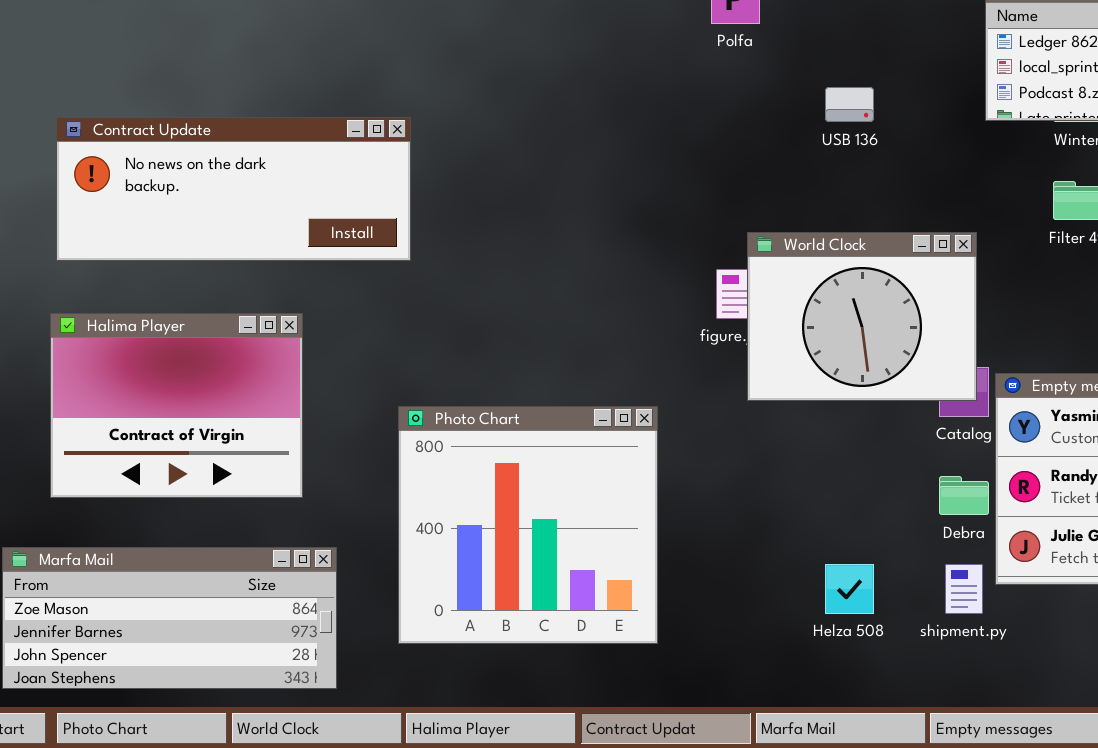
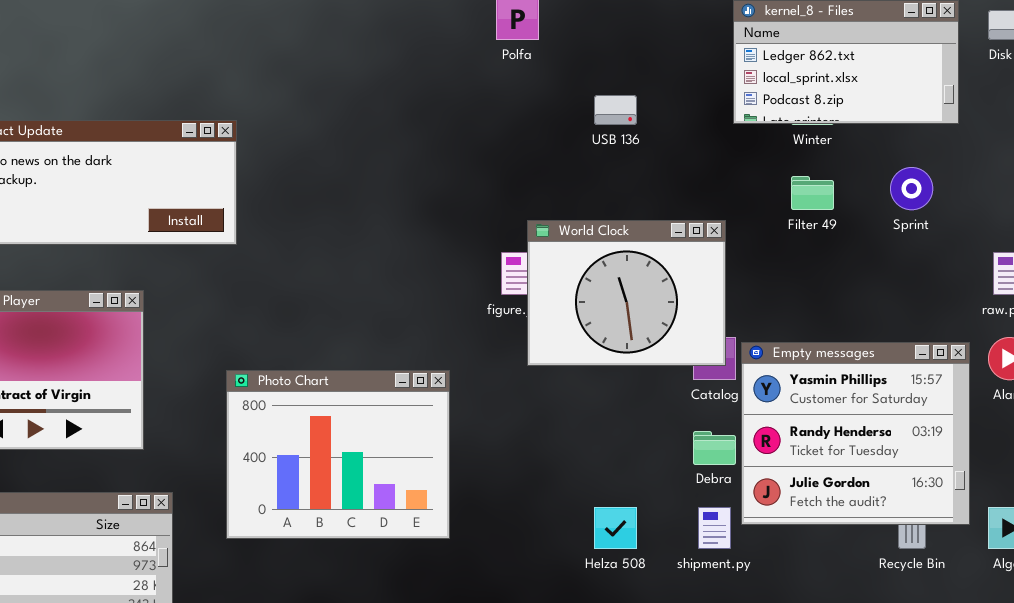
Photo Chart: [398,406,658,644] -> [226,370,450,539], resized

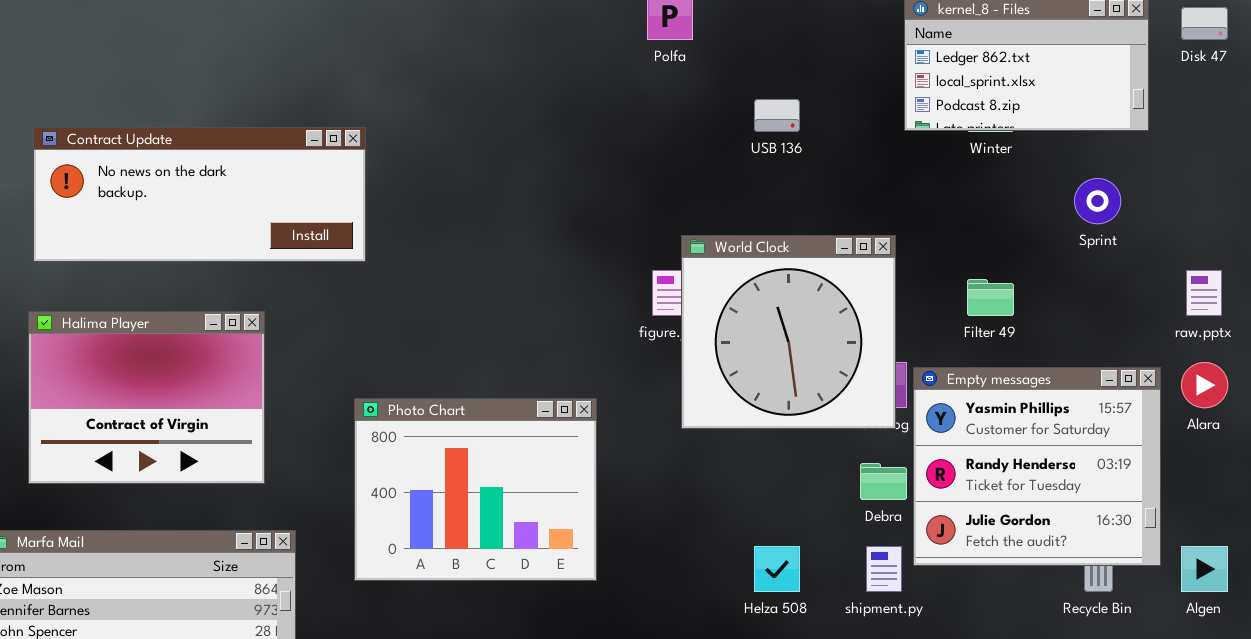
Filter 49: [791,176,834,210] -> [967,279,1014,316], moved
World Clock: [527,220,726,366] -> [681,235,896,429], resized

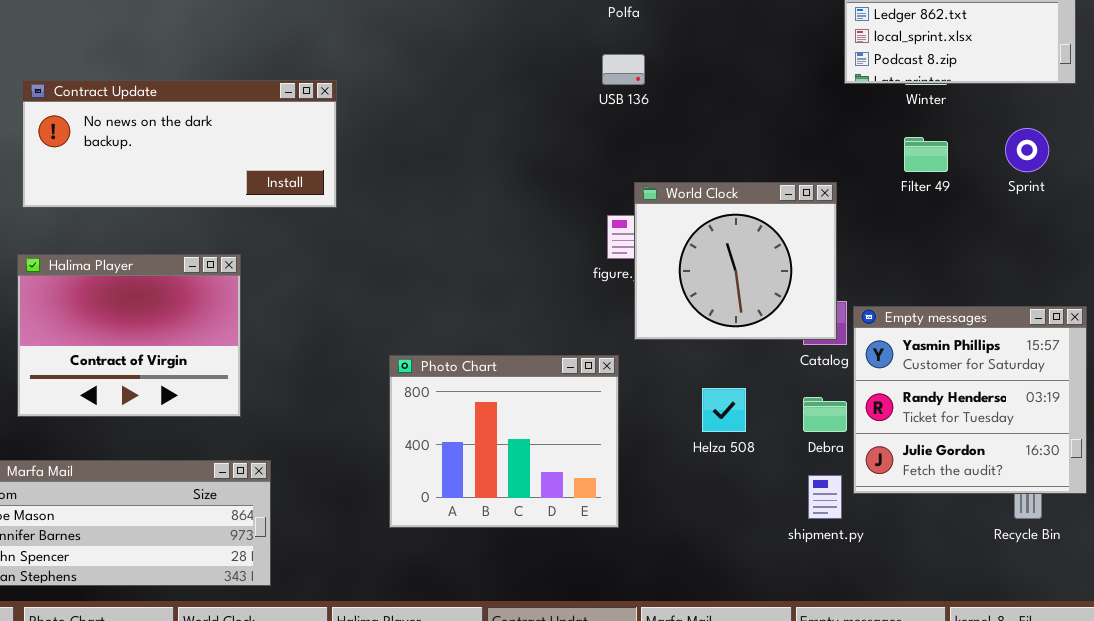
USB 136: [754,99,800,132] -> [602,54,645,85], moved
World Clock: [681,235,896,429] -> [634,182,837,340], resized
Filter 49: [967,279,1014,316] -> [904,137,948,172], moved
Photo Chart: [354,398,597,581] -> [389,355,619,528], moved
Helza 508: [754,546,800,592] -> [702,388,746,432], moved

